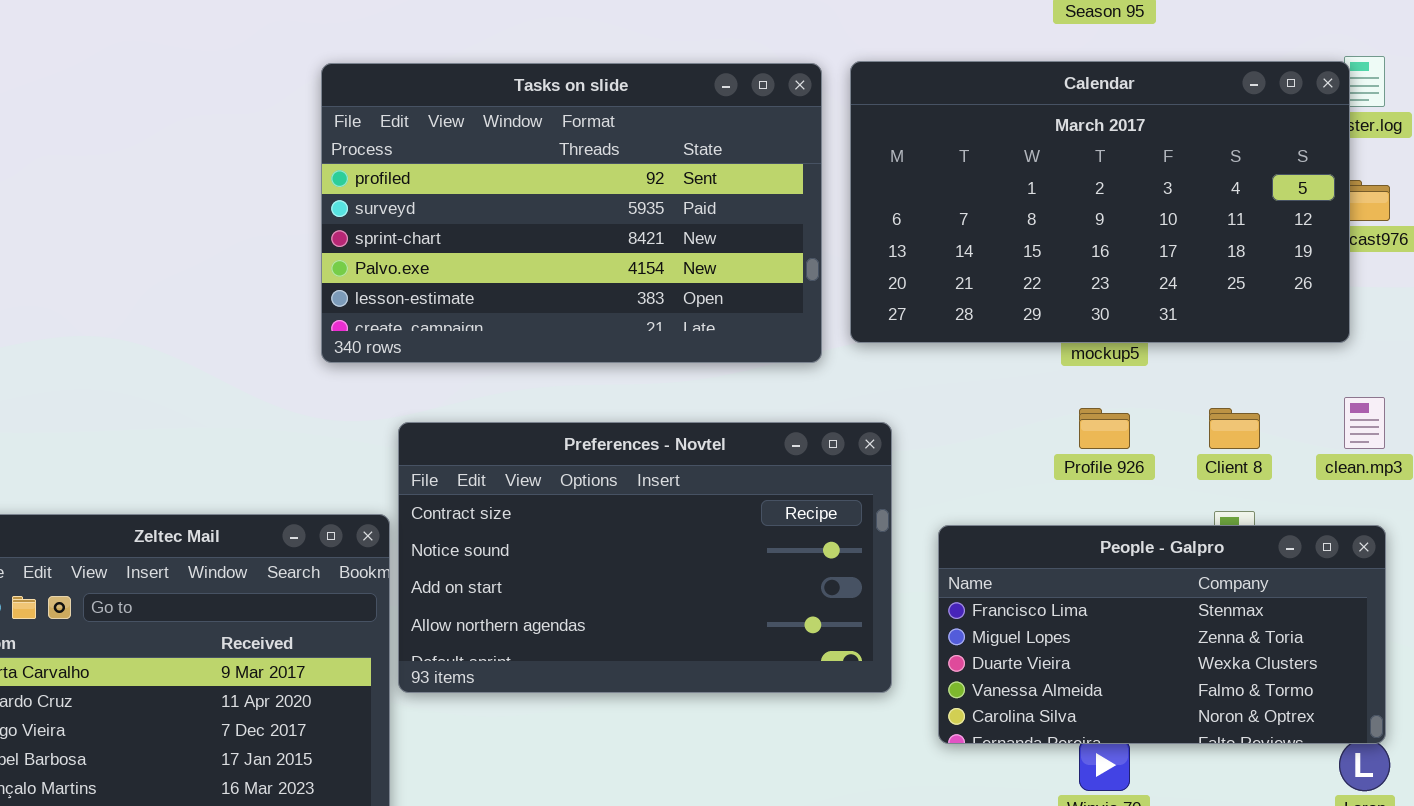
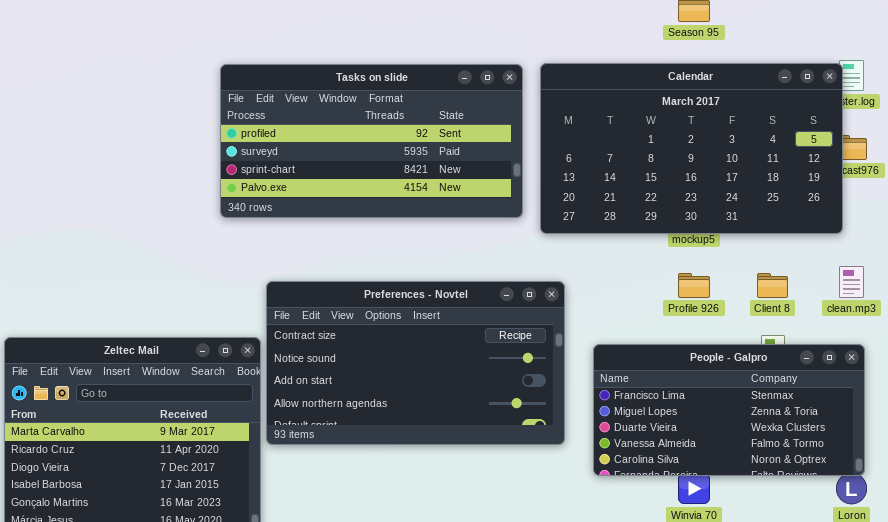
Tasks on slide: [321,63,822,363] -> [220,64,523,218], resized

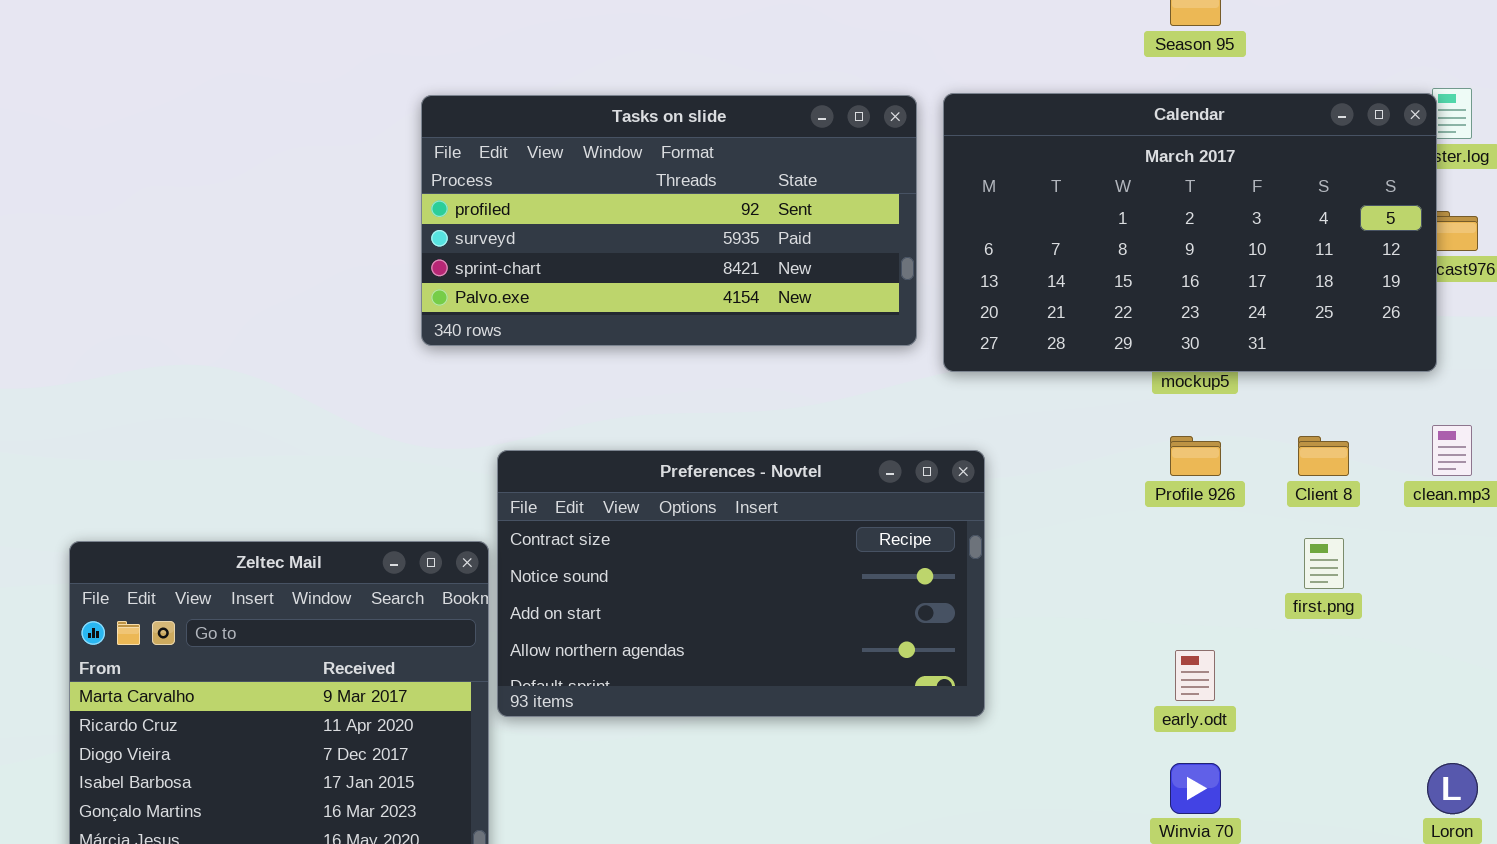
People - Galpro: [593,344,865,476] -> none, closed

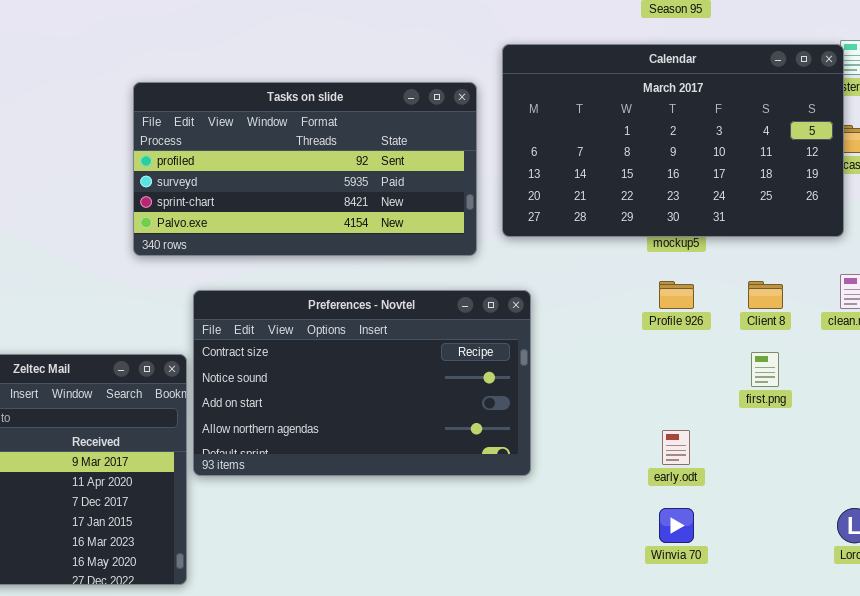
Tasks on slide: [421,95,917,346] -> [133,82,477,256], moved

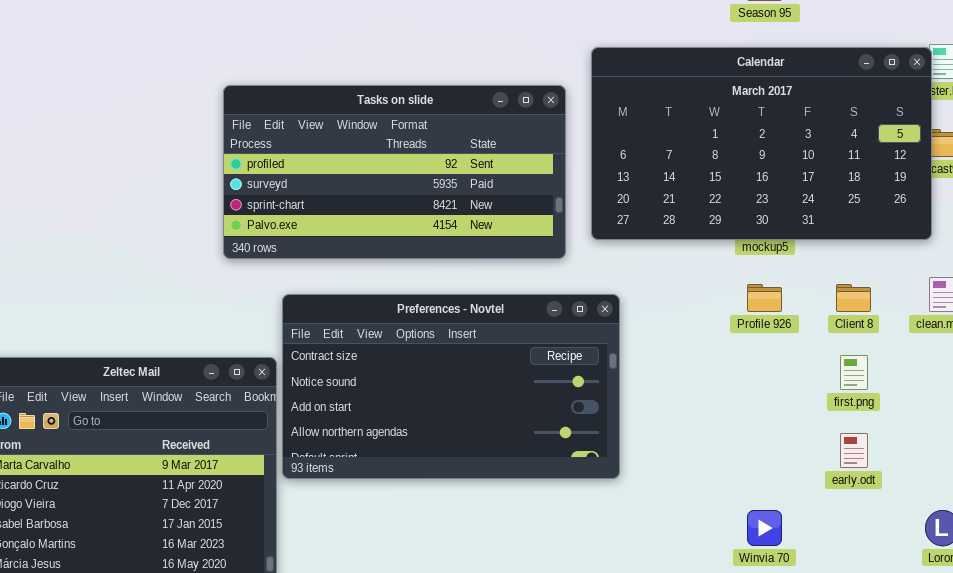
early.odt: [662,430,690,465] -> [840,433,868,468], moved

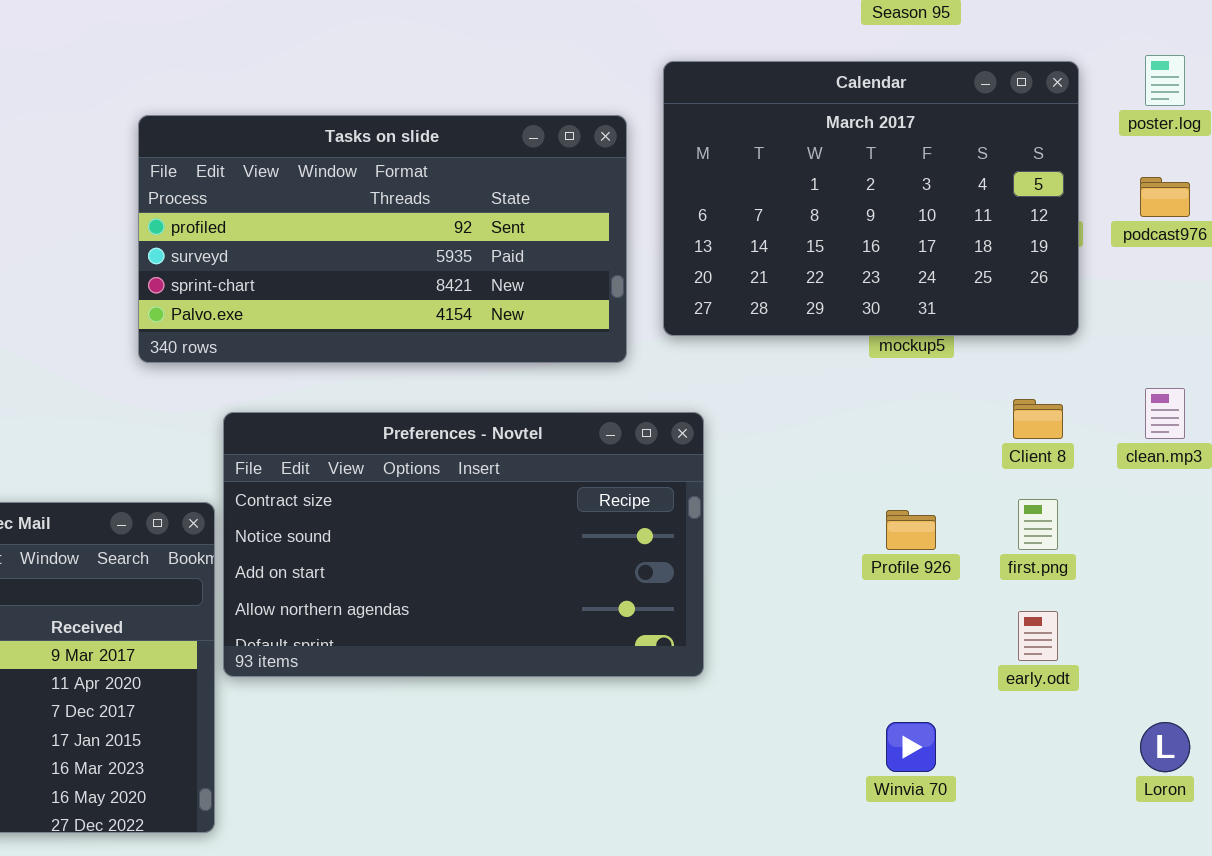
Calendar: [591,47,932,240] -> [663,61,1079,336], resized
Profile 926: [747,284,782,312] -> [886,510,936,550], moved

